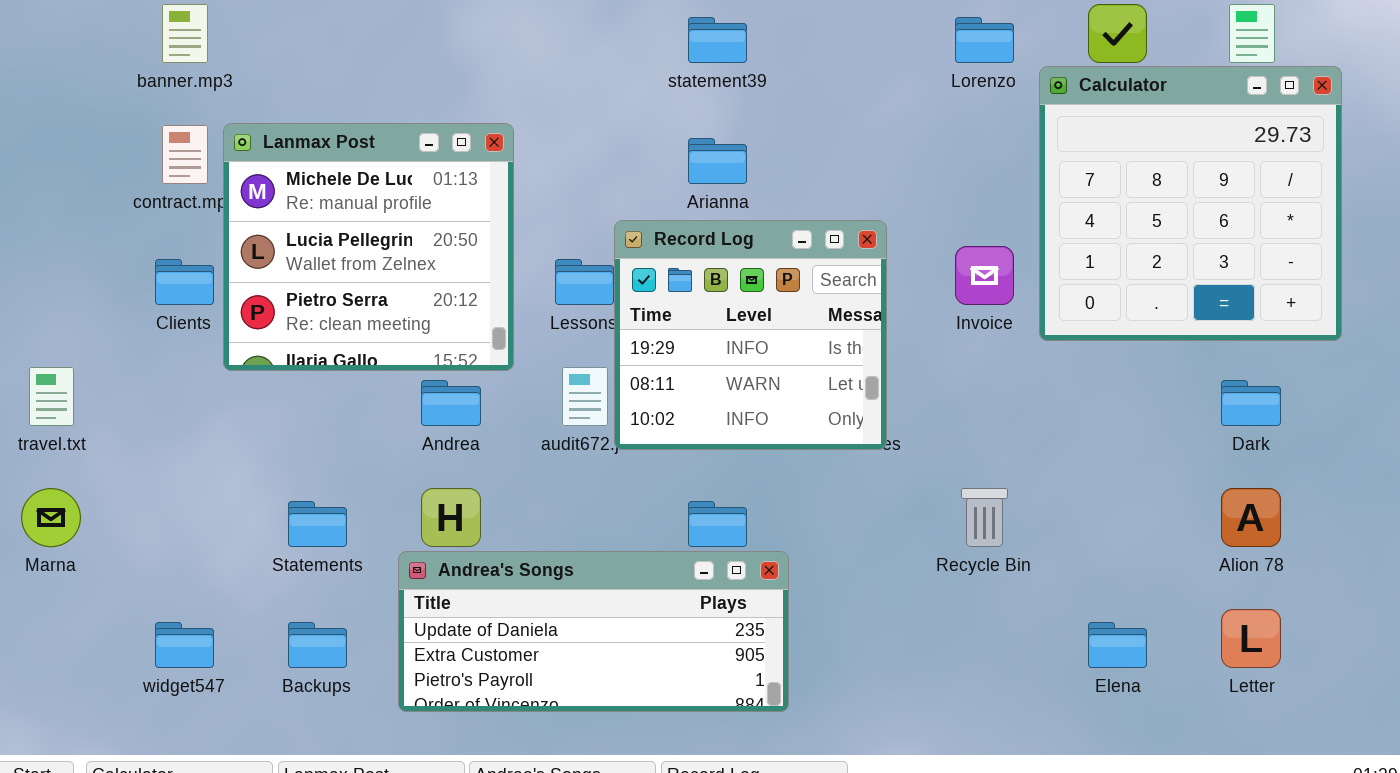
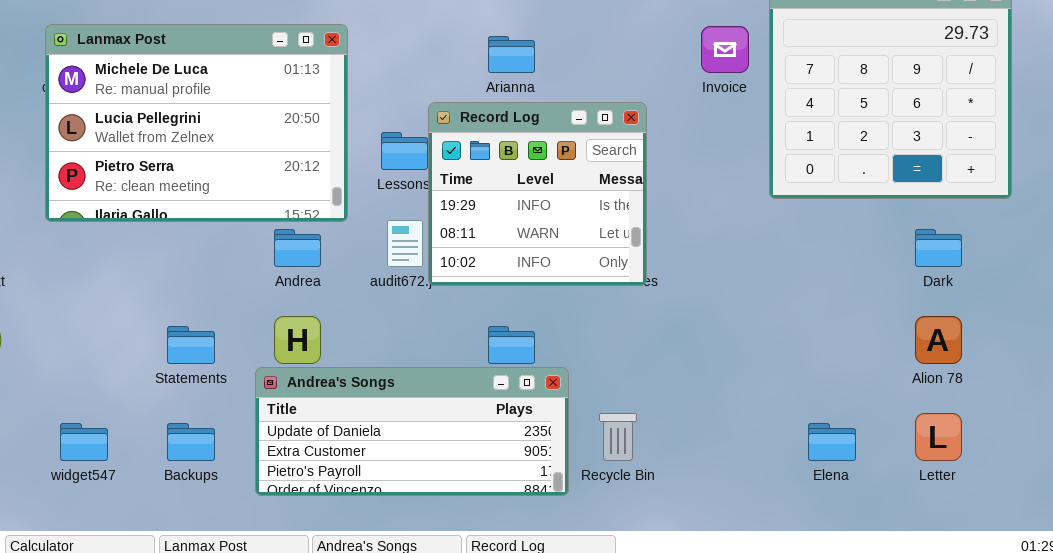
Lanmax Post: [223,123,514,371] -> [45,24,348,222], resized
Invoice: [955,246,1014,305] -> [701,26,749,73], moved
Recycle Bin: [961,488,1008,547] -> [599,413,637,461], moved

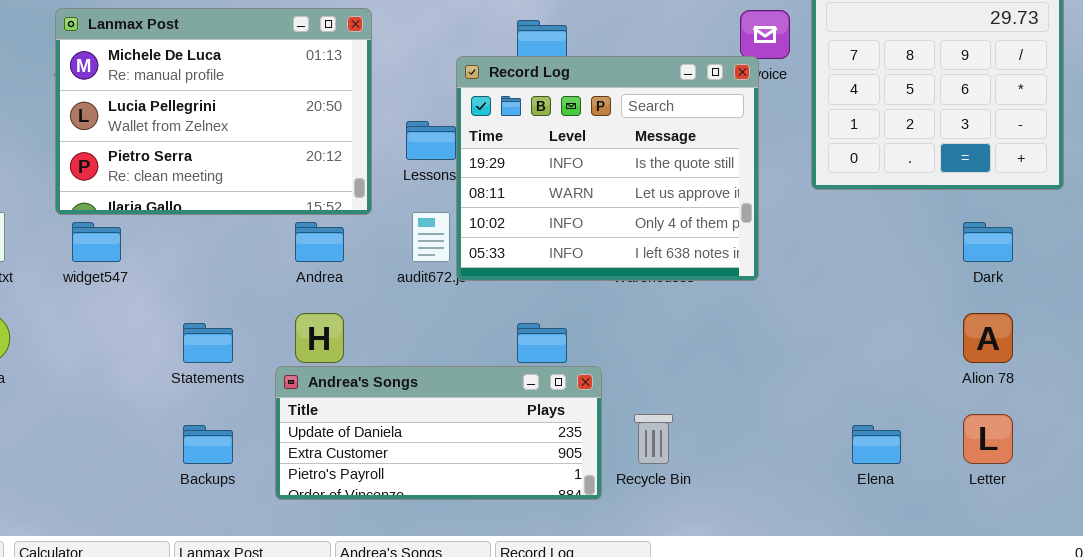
Record Log: [428,102,647,286] -> [456,56,759,281], resized
widget547: [60,423,108,461] -> [72,222,121,262], moved

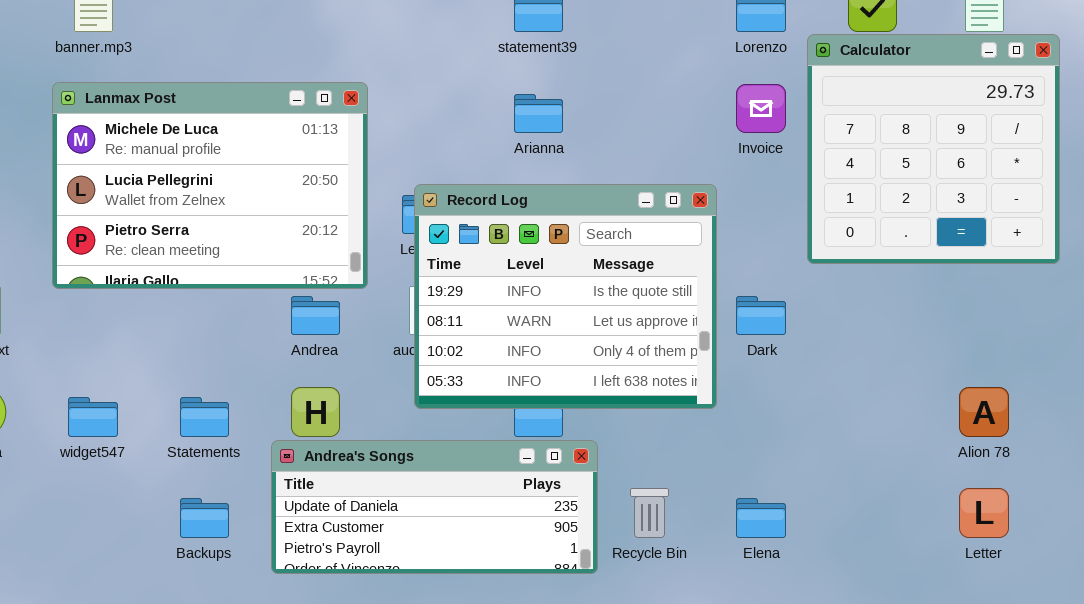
Record Log: [456,56,759,281] -> [414,184,717,409], moved
widget547: [72,222,121,262] -> [68,397,118,437], moved
Dark: [963,222,1013,262] -> [736,296,786,335], moved
Elena: [852,425,901,464] -> [736,498,786,538], moved

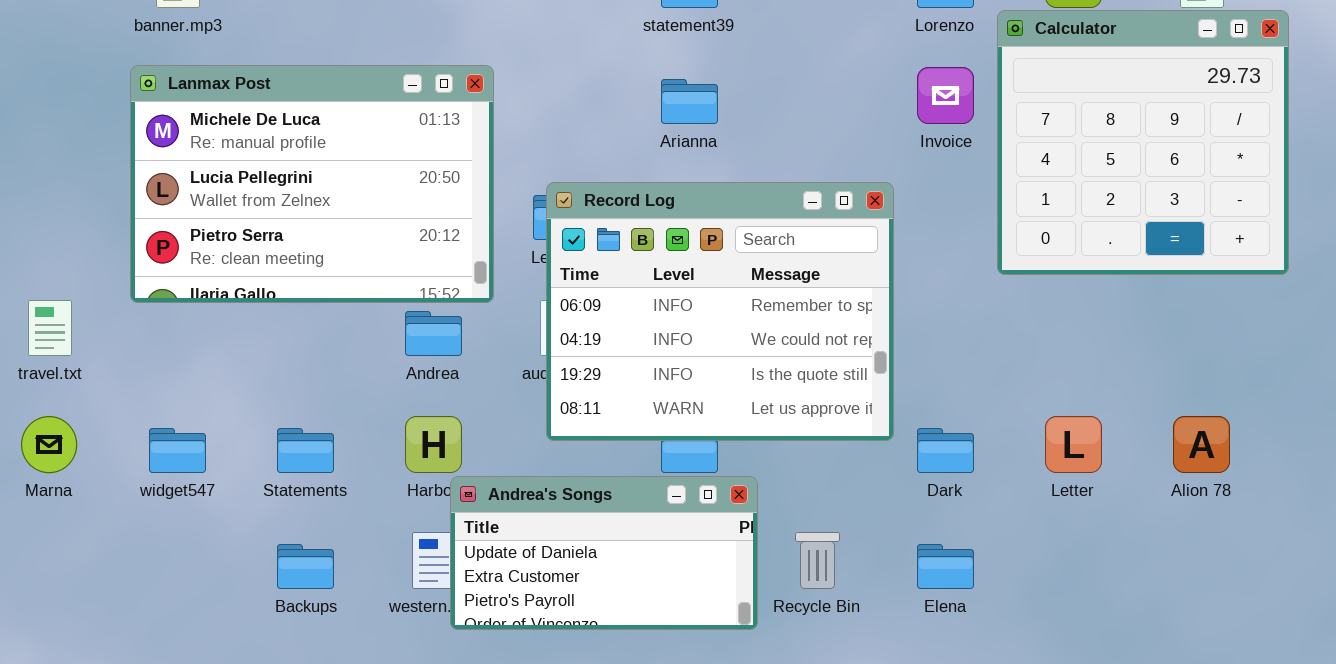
Record Log: [414,184,717,409] -> [546,182,894,441], scrolled up 2 rows
Dark: [736,296,786,335] -> [917,428,974,473], moved
Andrea's Songs: [271,440,598,574] -> [450,476,758,630], resized
Letter: [959,488,1009,538] -> [1045,416,1102,473], moved

